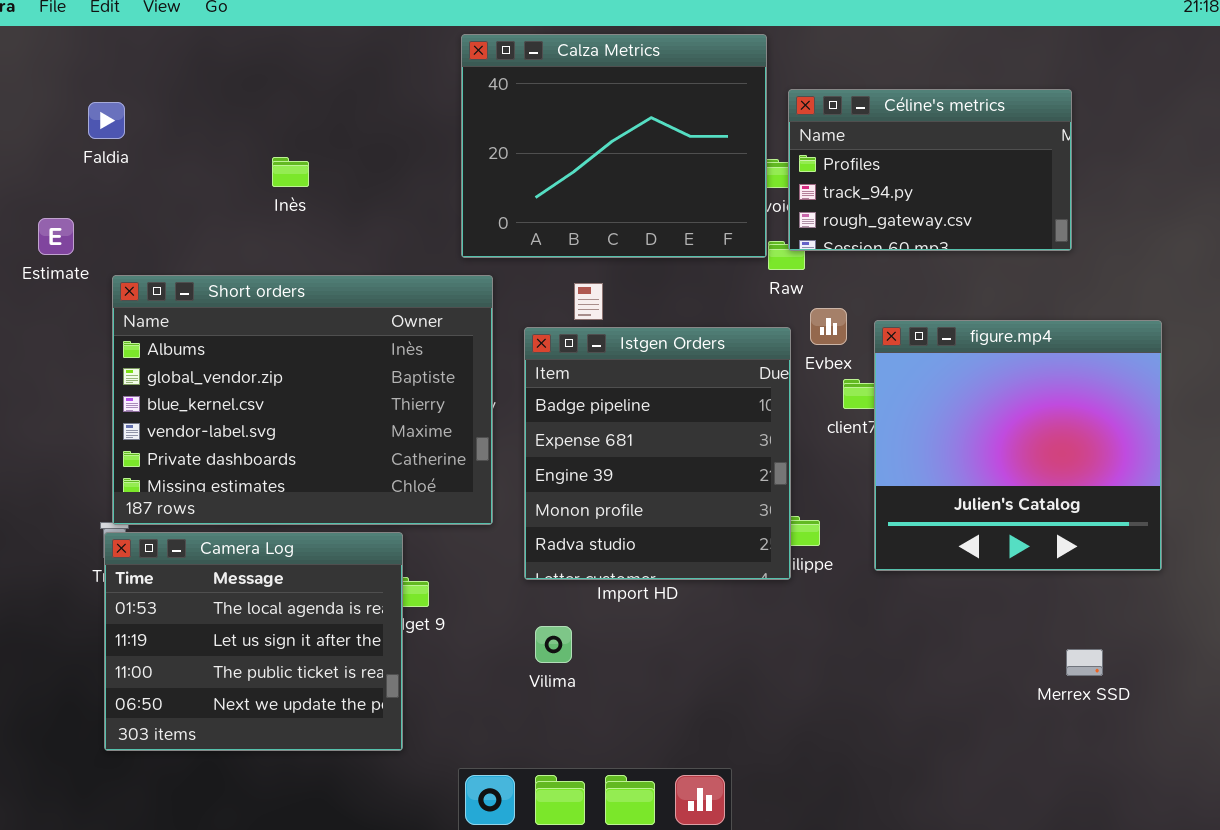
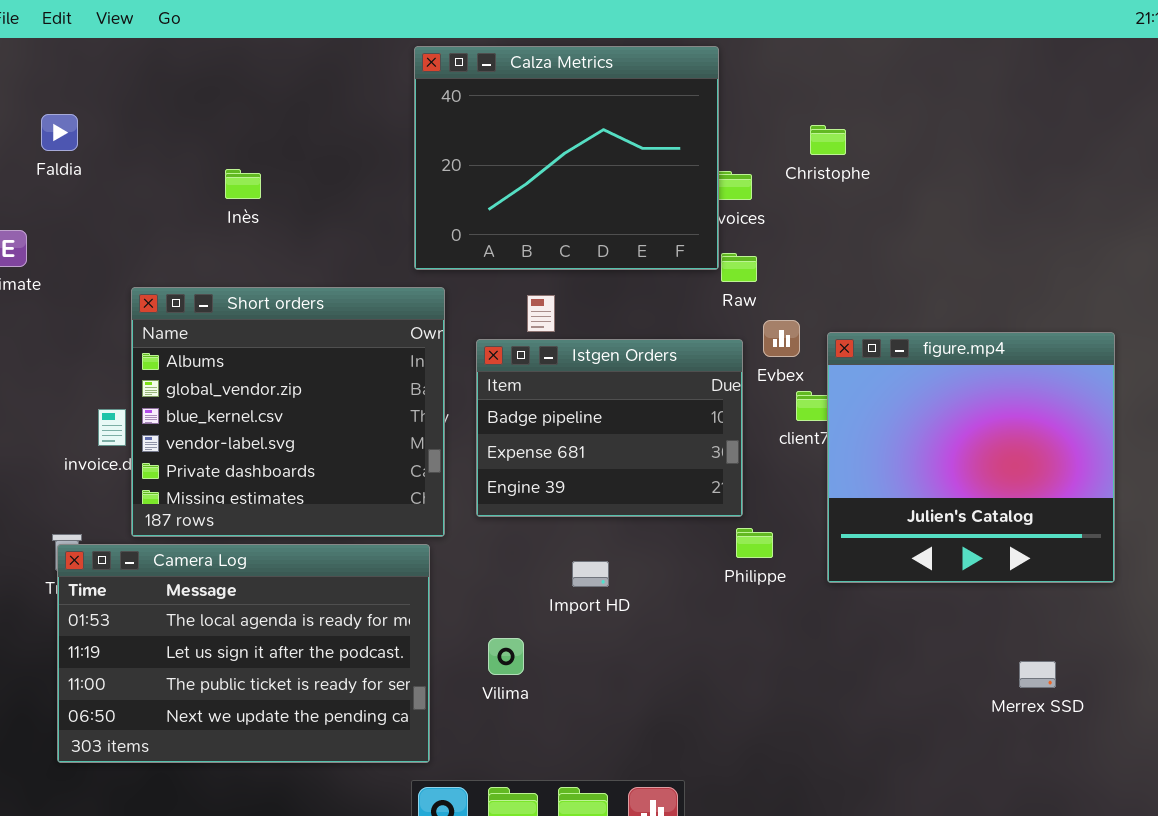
Céline's metrics: [788,89,1072,251] -> none, closed
Short orders: [112,275,493,525] -> [131,287,445,537], resized
Istgen Orders: [524,327,791,580] -> [476,339,743,517], resized
Camera Log: [104,532,403,751] -> [57,544,430,763], resized

